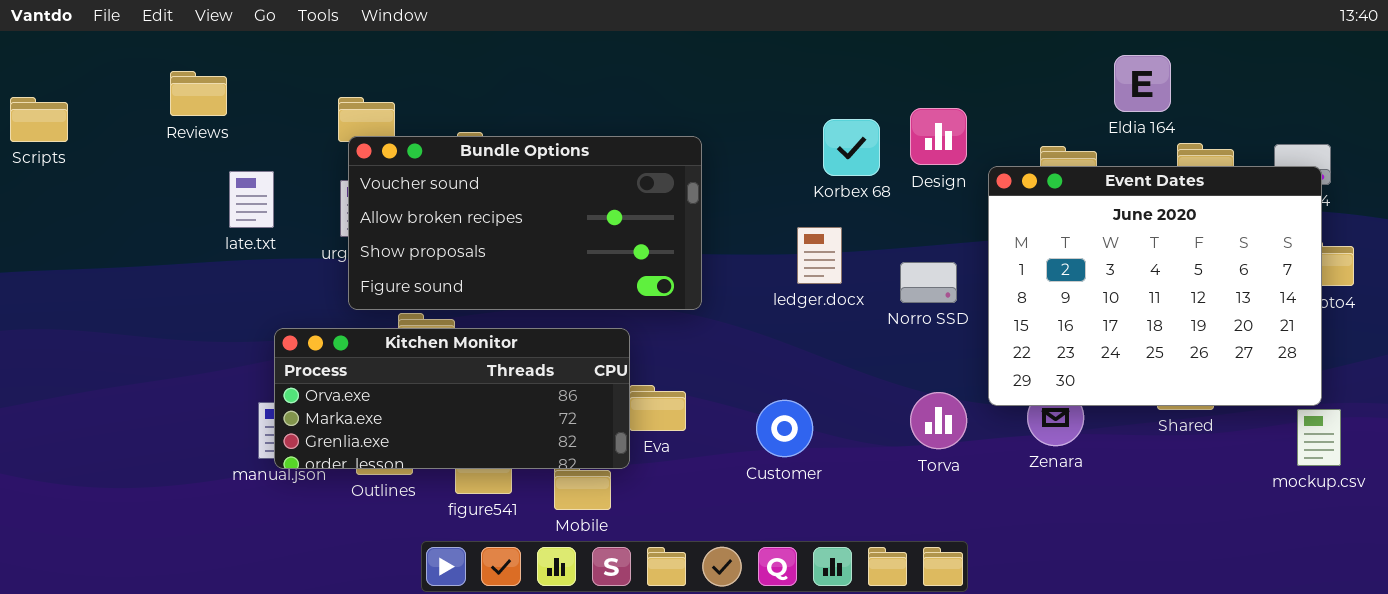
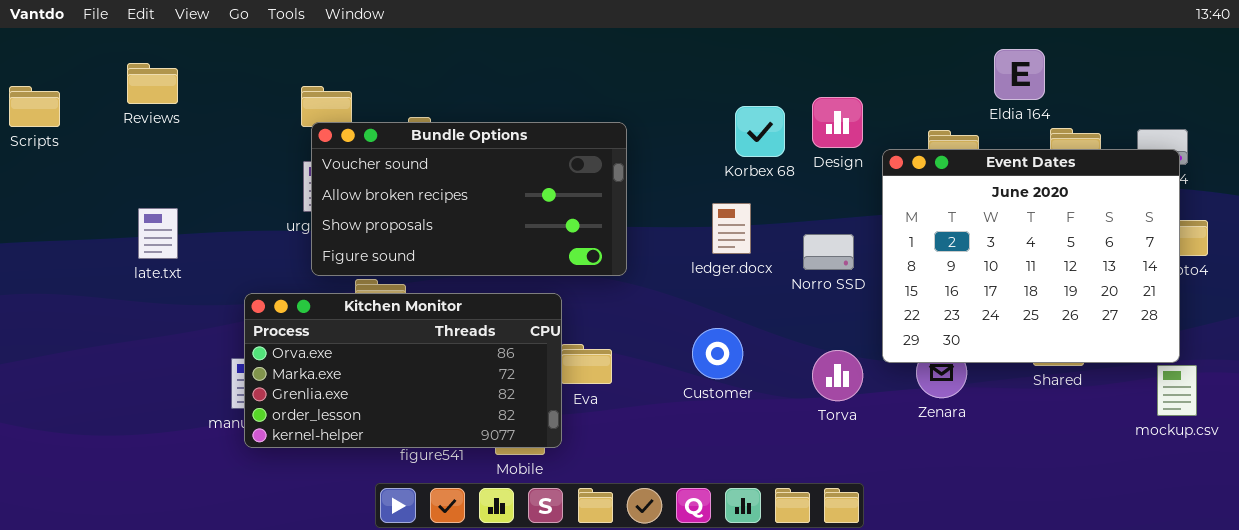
Reviews: [170,71,227,116] -> [127,63,178,104], moved
late.txt: [229,171,274,228] -> [138,208,178,259], moved
Kitchen Monitor: [274,328,630,469] -> [244,293,562,448], resized
Customer: [756,400,813,457] -> [692,328,743,379], moved

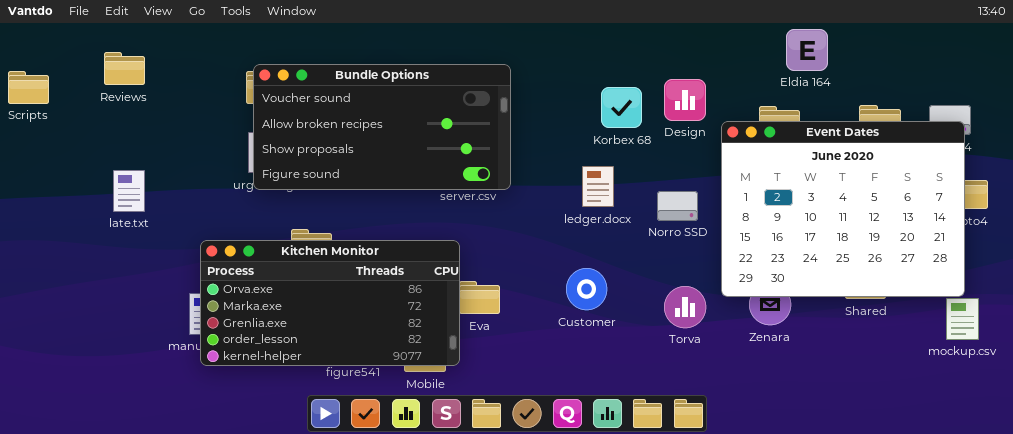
Eldia 164: [994,49,1045,100] -> [786,29,828,71], moved
Bundle Options: [311,122,627,276] -> [253,64,511,190], moved

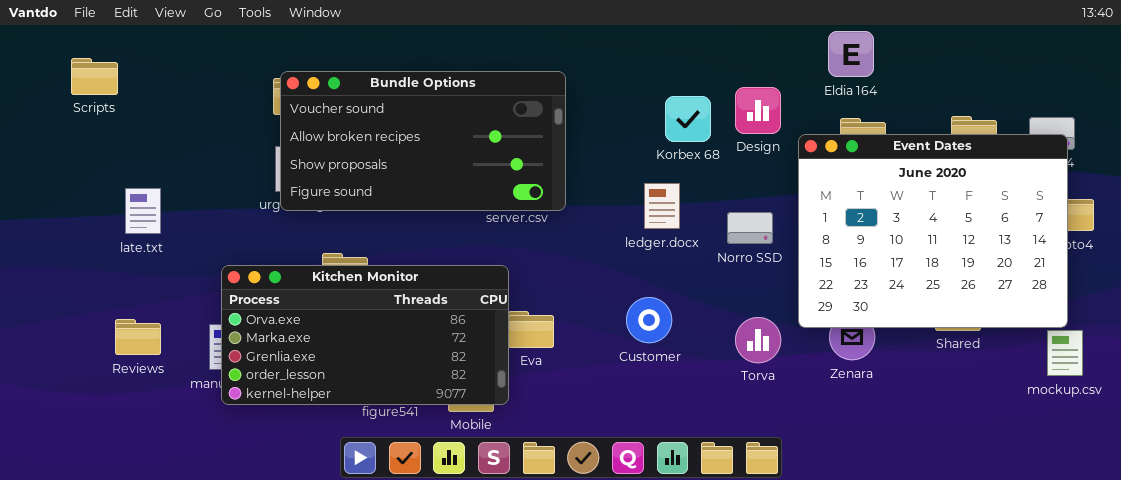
Eldia 164: [786,29,828,71] -> [828,31,874,77], moved
Reviews: [104,52,145,85] -> [115,319,161,355], moved
Scripts: [8,71,49,104] -> [71,58,118,95], moved

